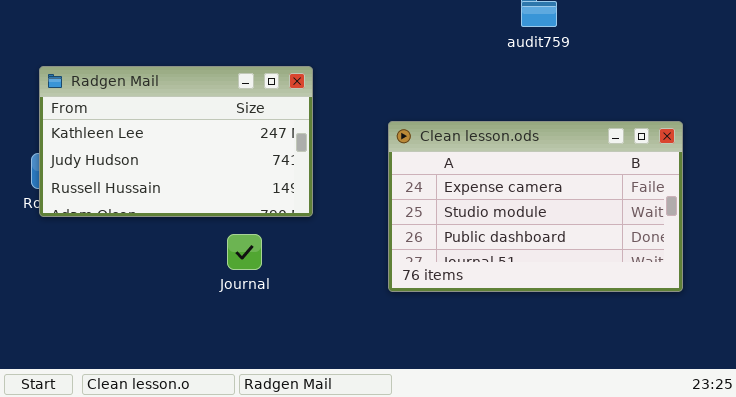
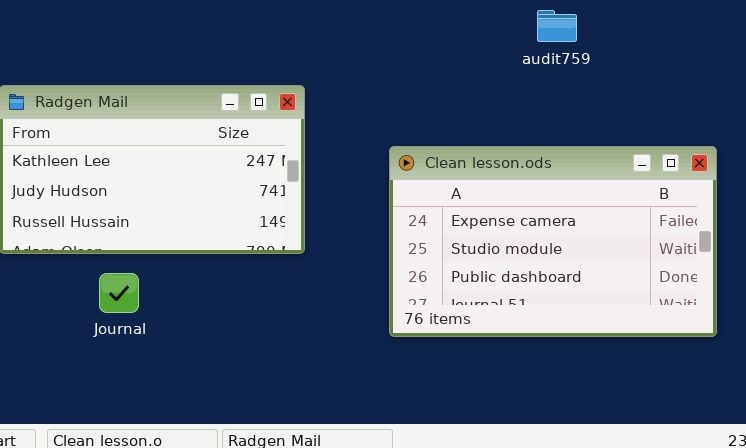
Journal: [227,234,262,270] -> [99,273,139,313], moved

